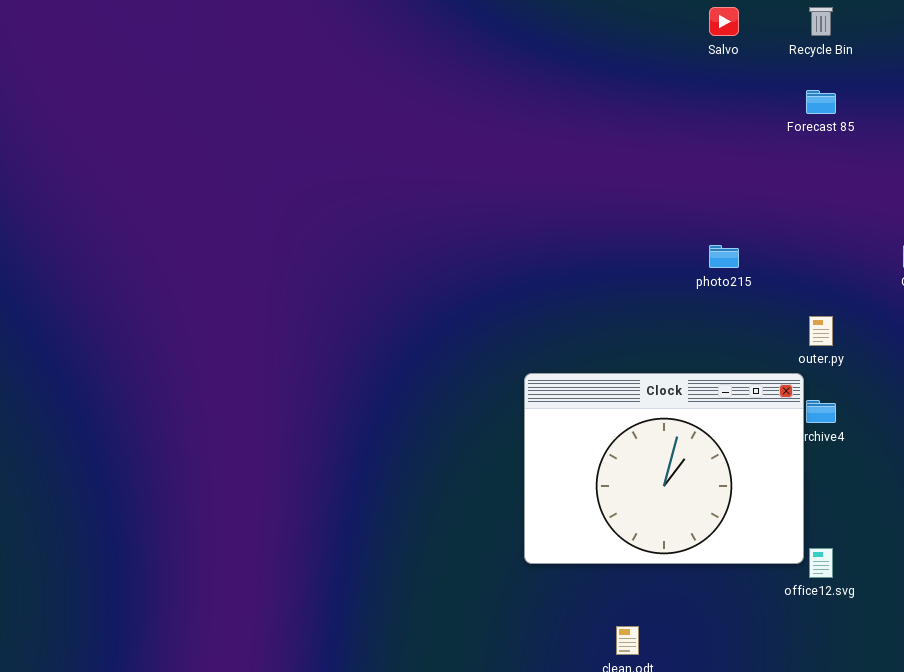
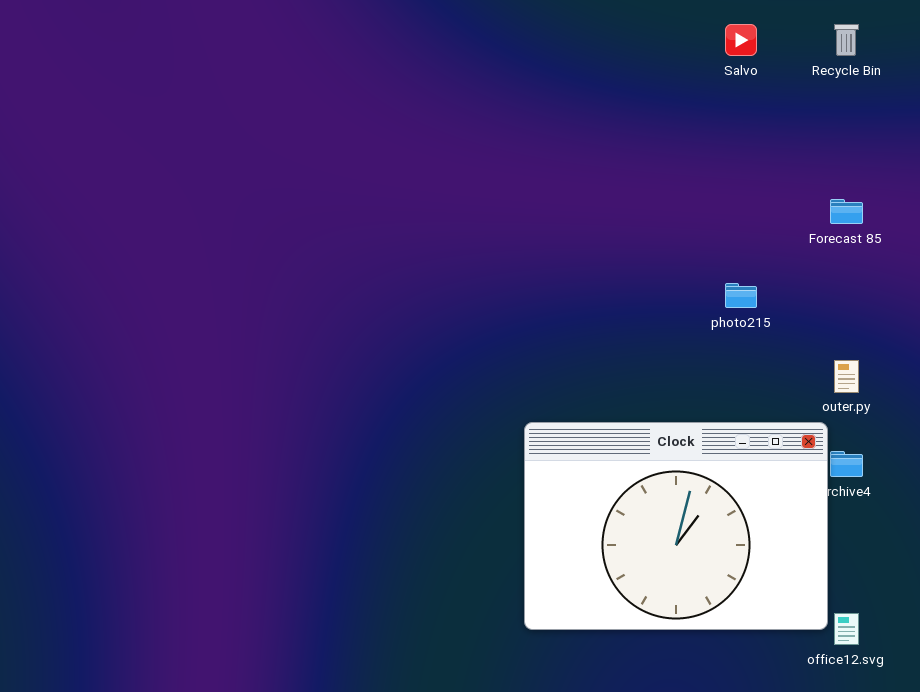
Forecast 85: [806,90,836,114] -> [830,199,863,224], moved

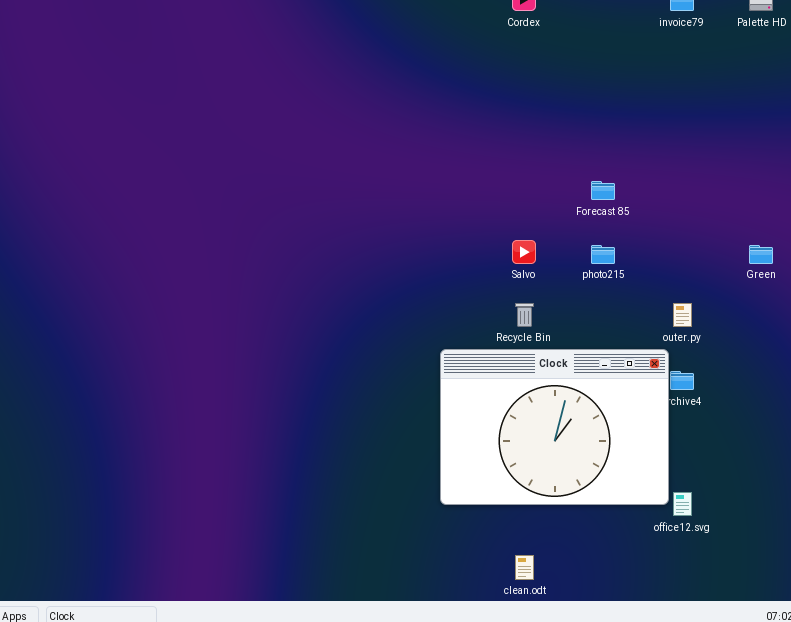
Salvo: [725,24,757,56] -> [512,240,536,264], moved
Recycle Bin: [834,24,859,56] -> [515,303,534,327], moved
Forecast 85: [830,199,863,224] -> [591,181,615,200], moved

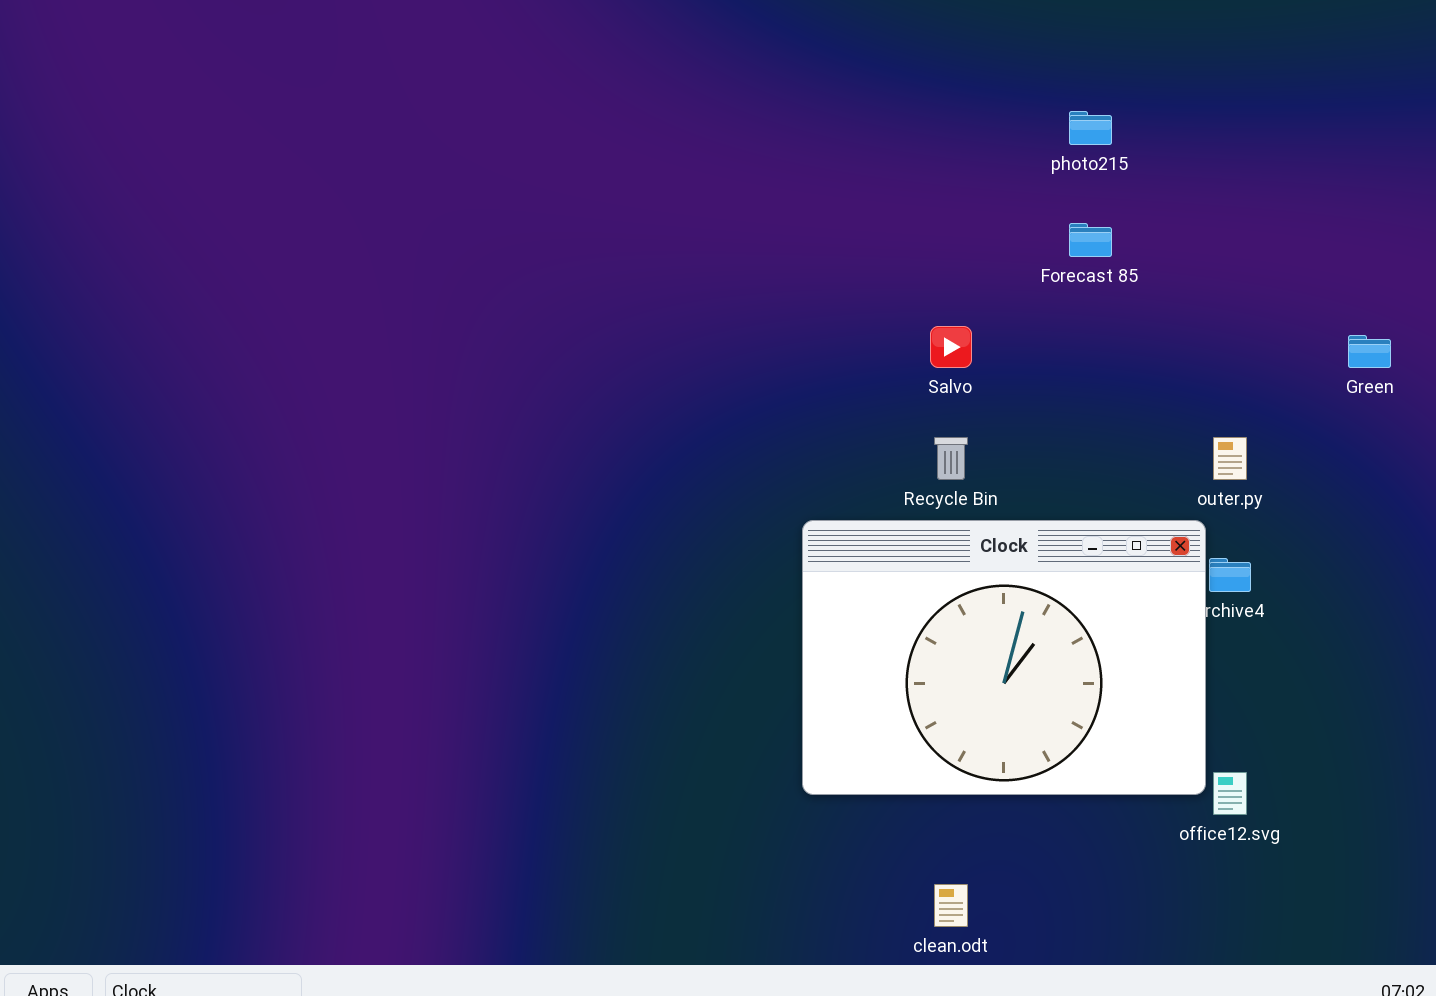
photo215: [591,245,615,264] -> [1069,111,1112,145], moved

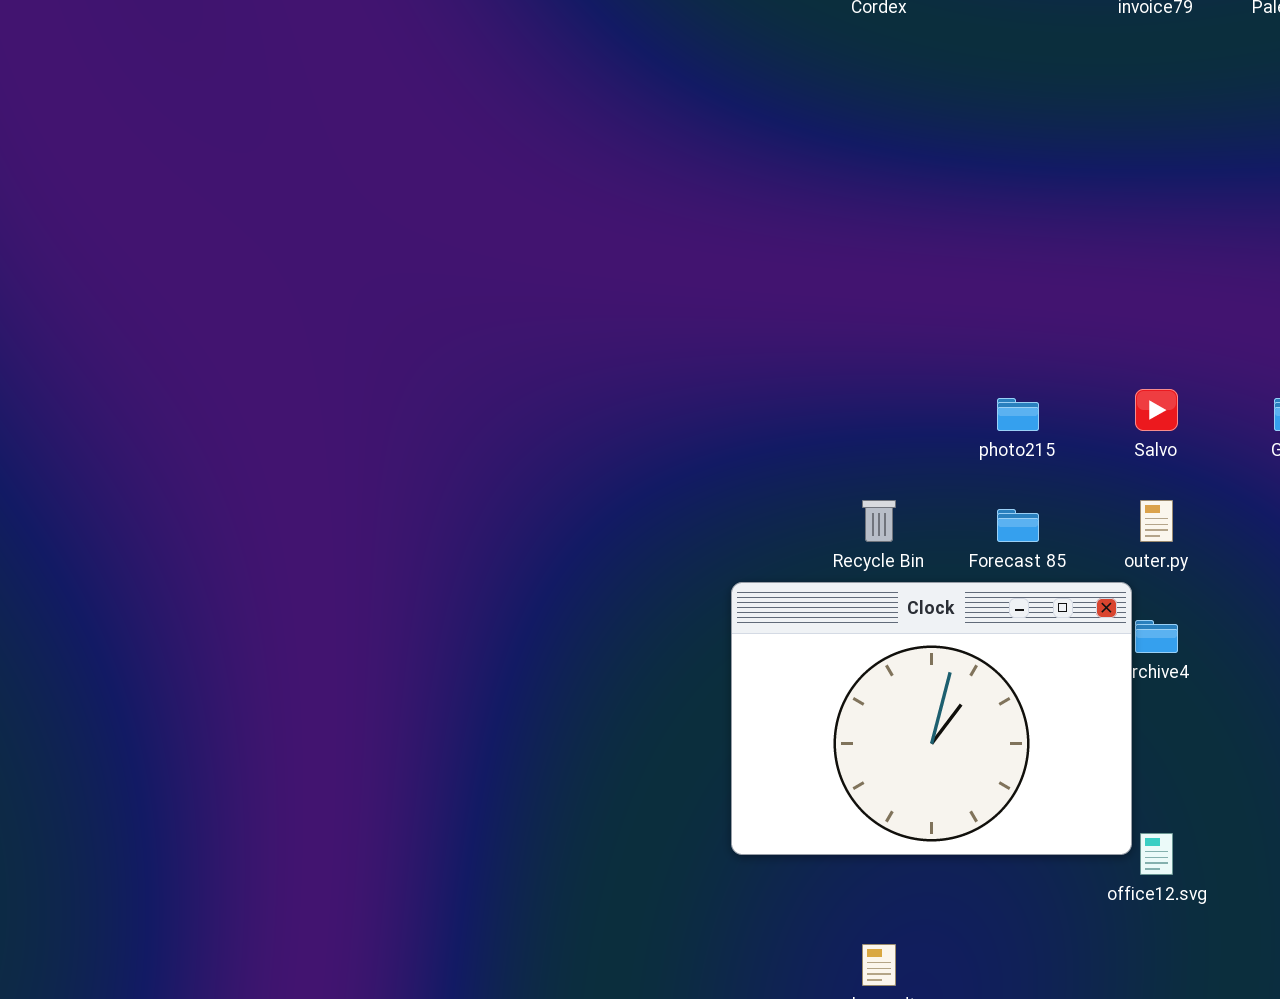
photo215: [1069,111,1112,145] -> [997,398,1039,431], moved
Forecast 85: [1069,223,1112,257] -> [997,509,1039,542], moved
Salvo: [930,326,972,368] -> [1135,389,1178,431], moved

